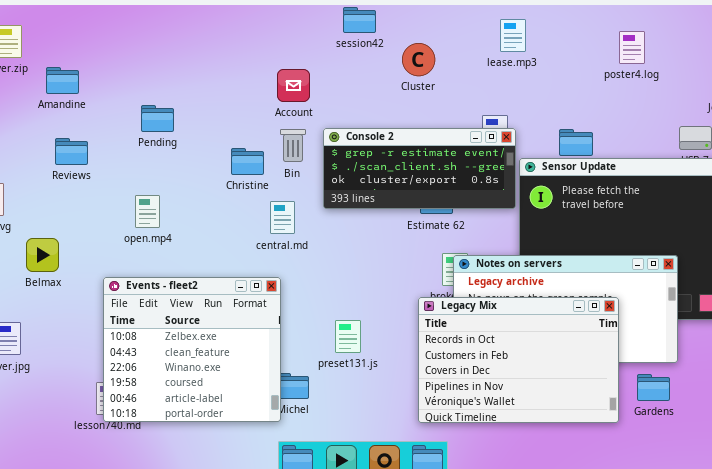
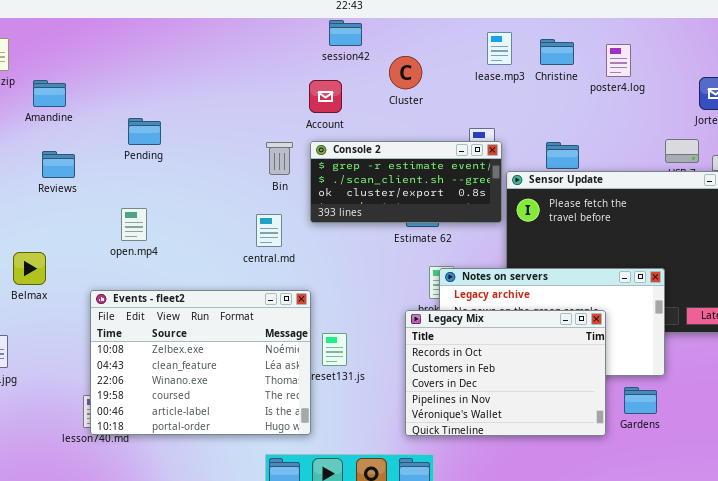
Account: [277,69,310,102] -> [309,80,342,113], moved
Christine: [231,148,264,175] -> [540,39,574,65], moved
Events - fleet2: [103,277,281,422] -> [90,290,311,435], resized

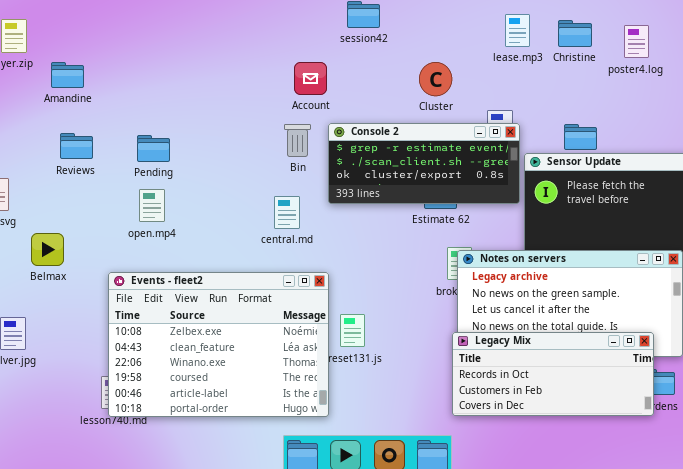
Cluster: [389,56,422,89] -> [419,62,452,96], moved
Account: [309,80,342,113] -> [294,62,327,95], moved
Pending: [128,118,161,145] -> [137,135,170,162], moved
Legacy Mix: [405,310,606,436] -> [452,332,654,416], moved, resized

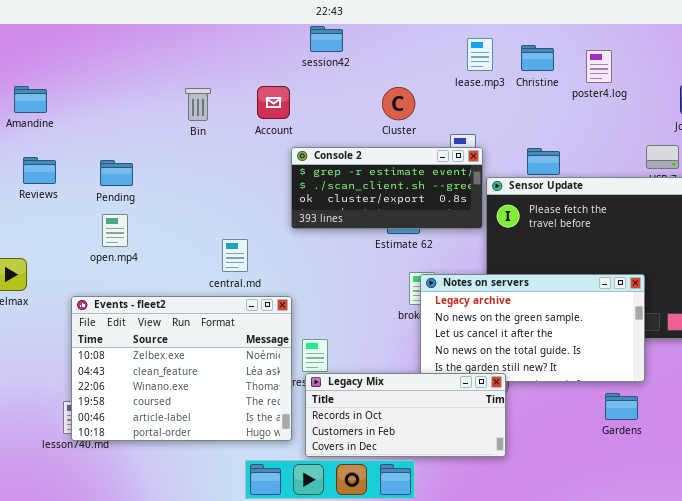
Bin: [284,124,311,157] -> [185,88,211,121], moved
central.md: [274,196,300,229] -> [222,239,248,272], moved
Legacy Mix: [452,332,654,416] -> [305,373,506,457], moved

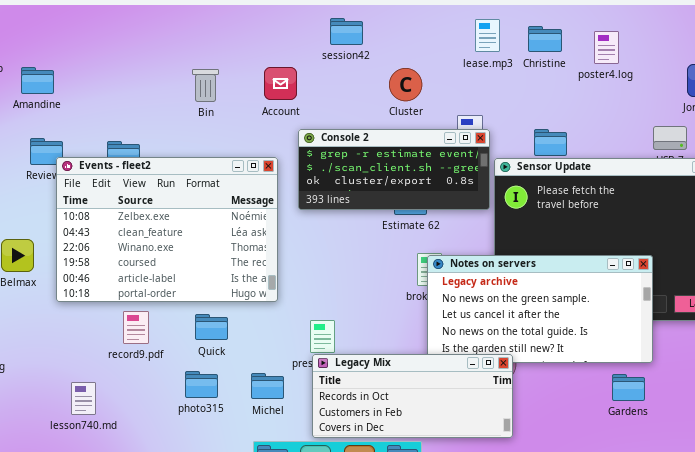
session42: [310,26,343,52] -> [330,18,363,45], moved
Events - fleet2: [71,296,292,441] -> [56,157,278,302], moved

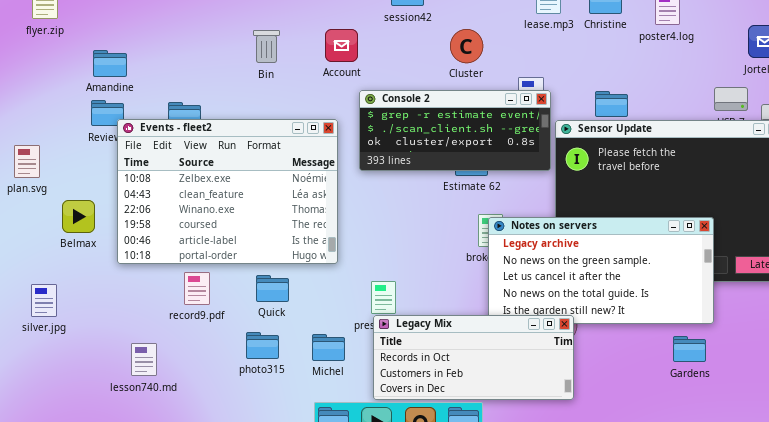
Amandine: [21,67,54,94] -> [93,50,127,77], moved

